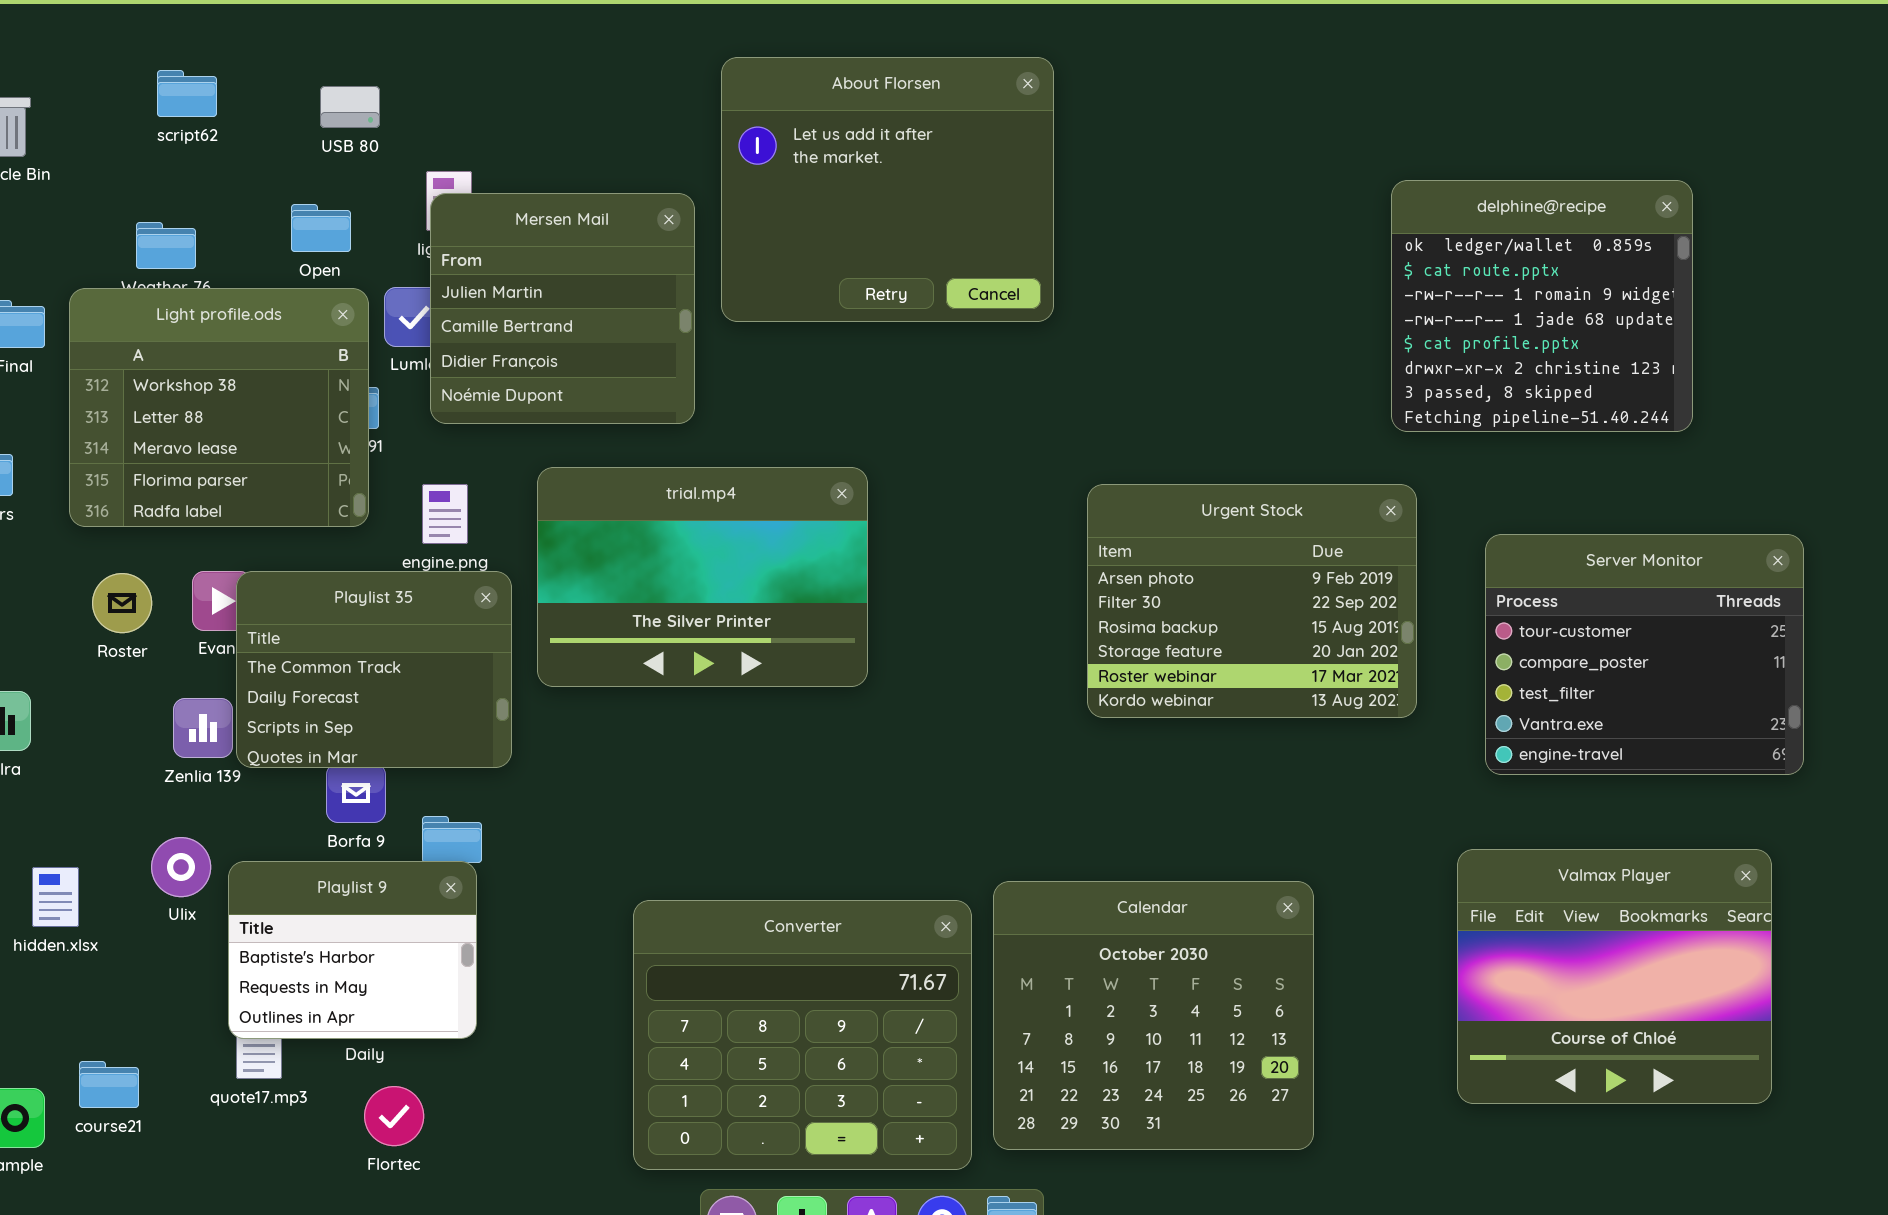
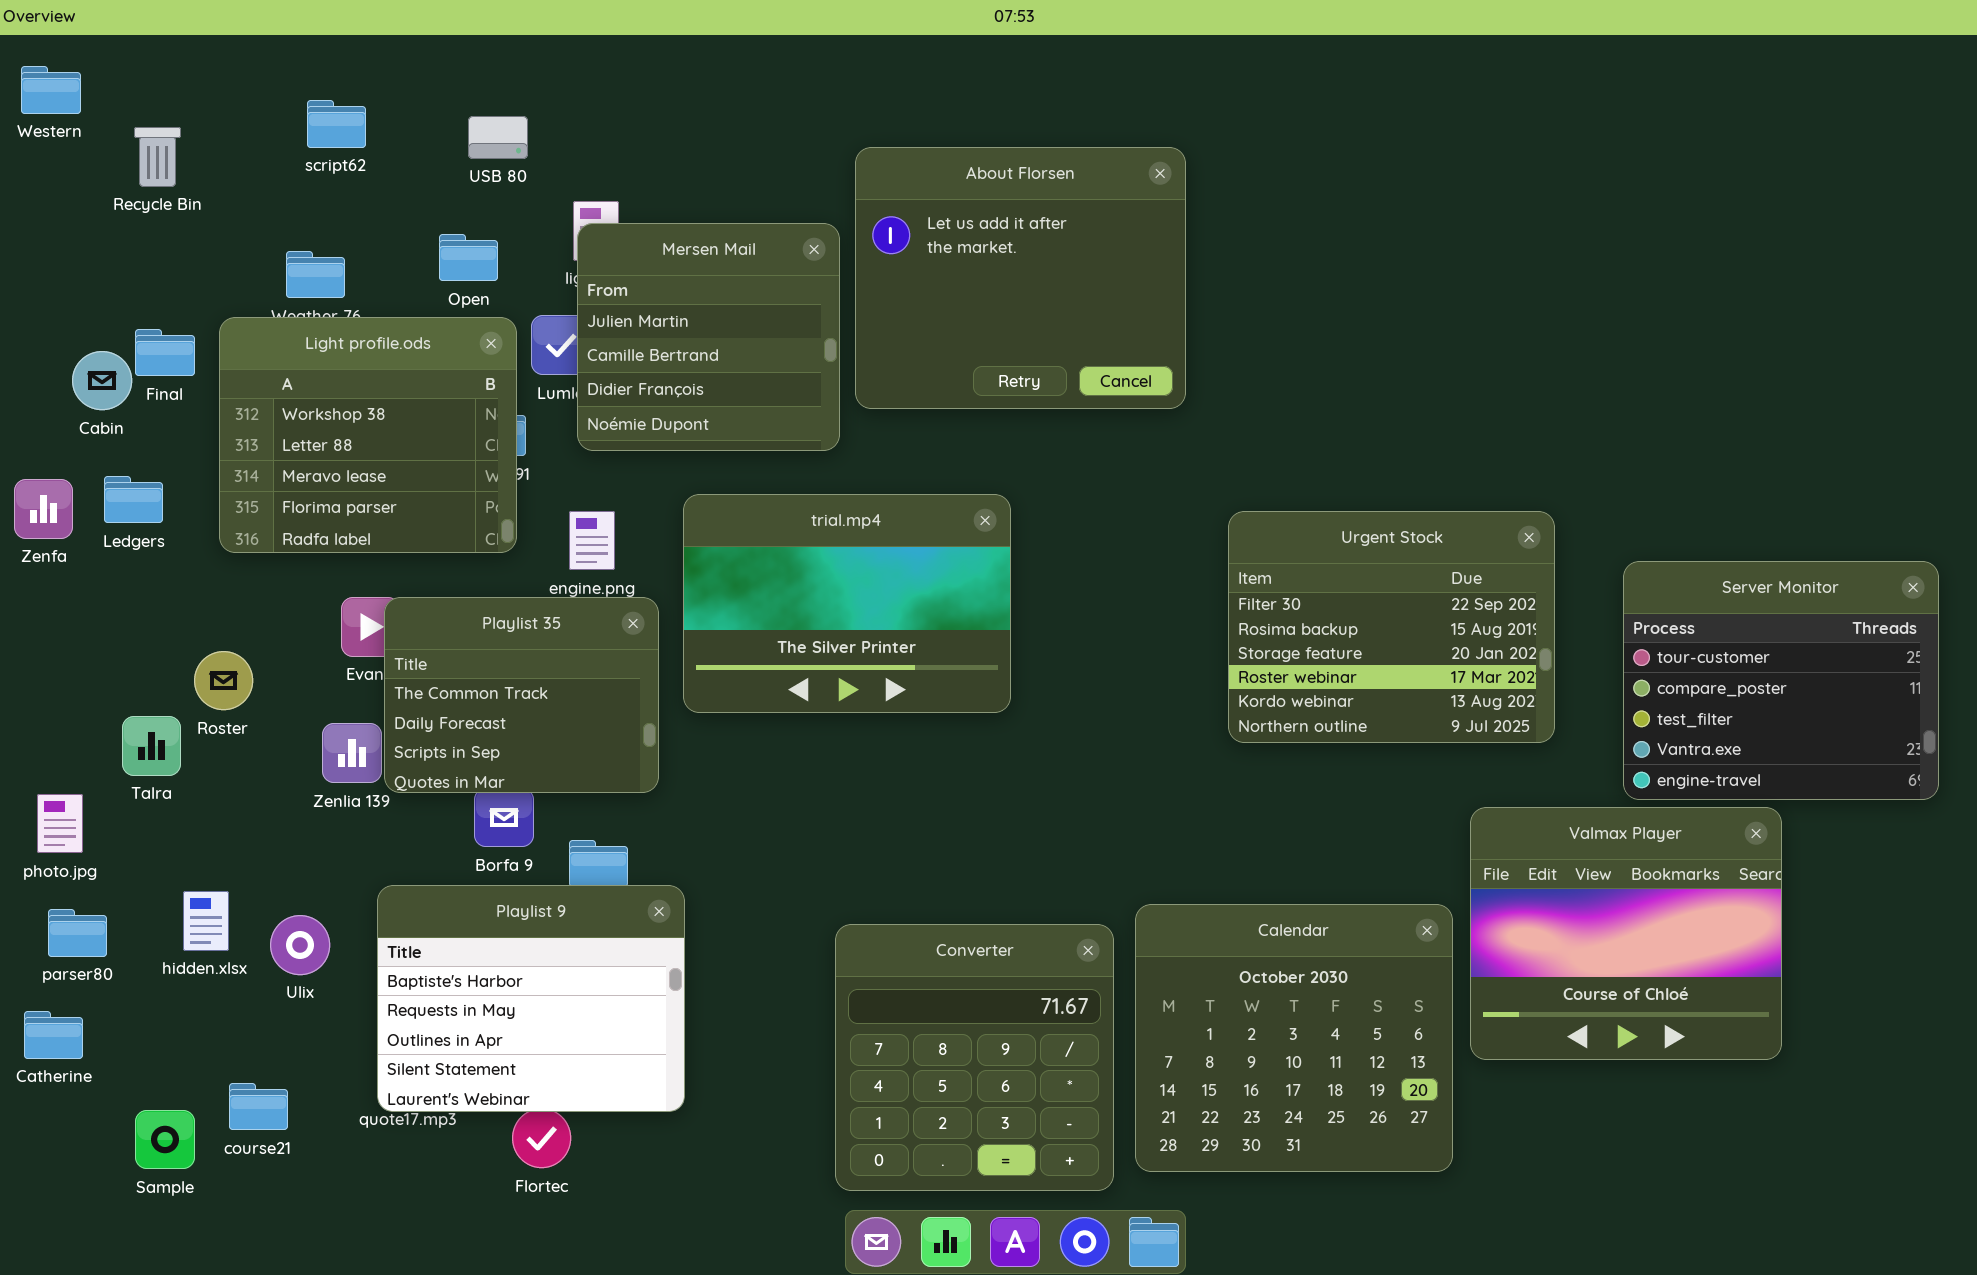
About Florsen: [721,57,1054,322] -> [855,147,1186,409], moved
delphine@recipe: [1391,180,1693,432] -> none, closed
Urgent Stock: [1087,484,1417,718] -> [1228,511,1555,743], scrolled down 1 row
Roster: [92,573,152,633] -> [194,651,253,710], moved
Ulix: [151,837,211,897] -> [270,915,330,975], moved
Valmax Player: [1457,849,1772,1104] -> [1470,807,1782,1060], moved
Playlist 9: [228,861,477,1039] -> [377,885,685,1112], resized
Converter: [633,900,972,1170] -> [835,924,1114,1191], resized

